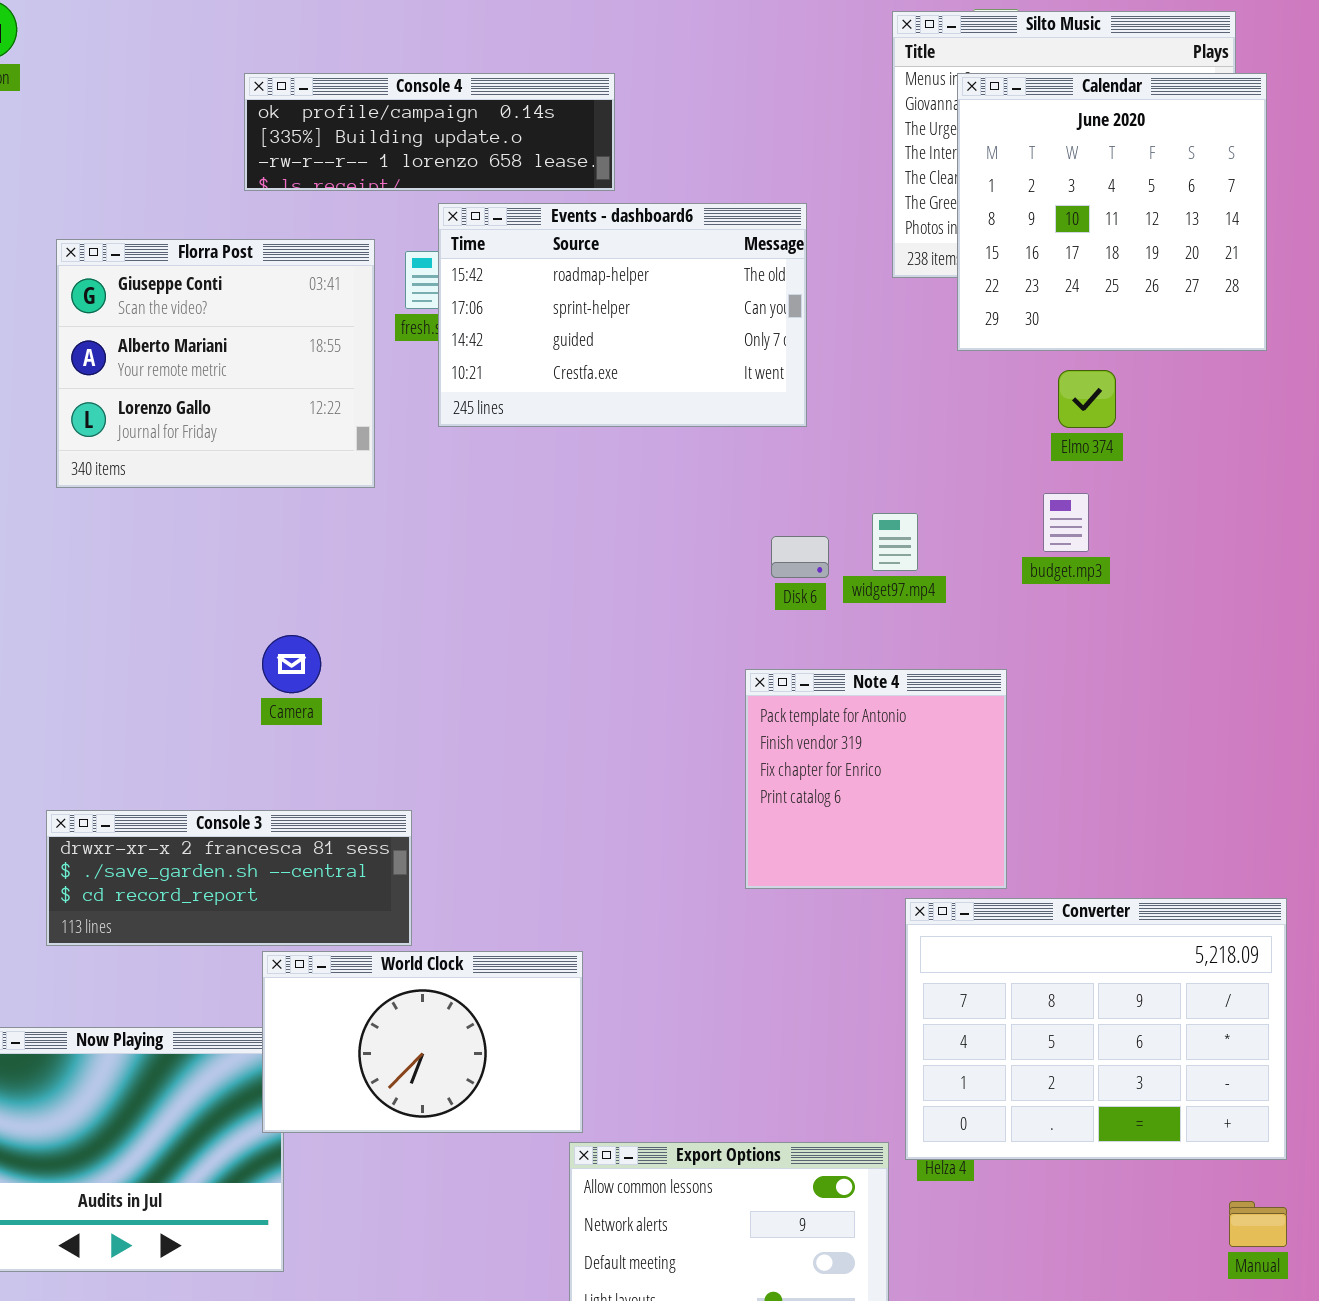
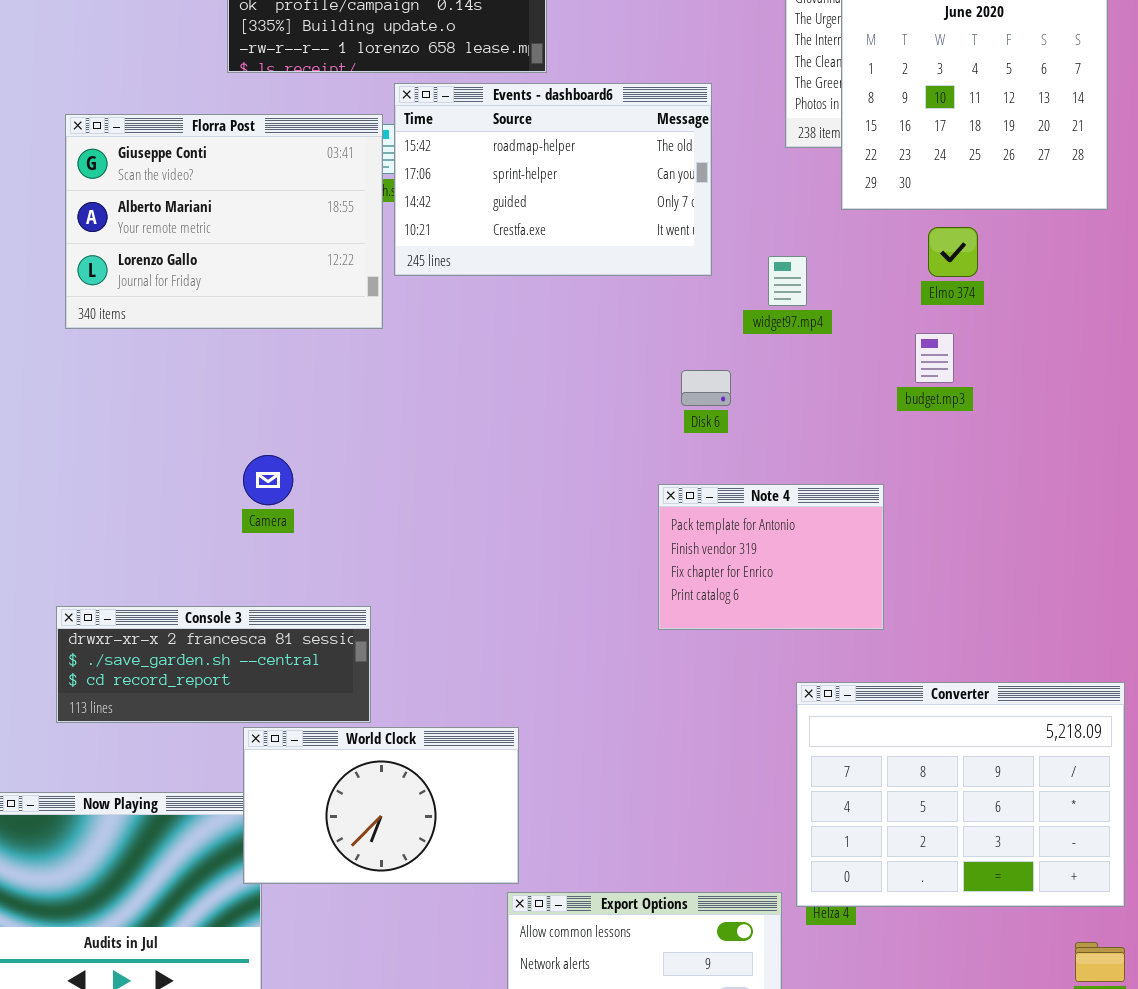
Florra Post: [56,239,375,488] -> [65,114,383,329], resized
widget97.mp4: [872,513,918,571] -> [768,256,807,306], moved
Note 4: [745,669,1007,889] -> [658,484,884,630], resized

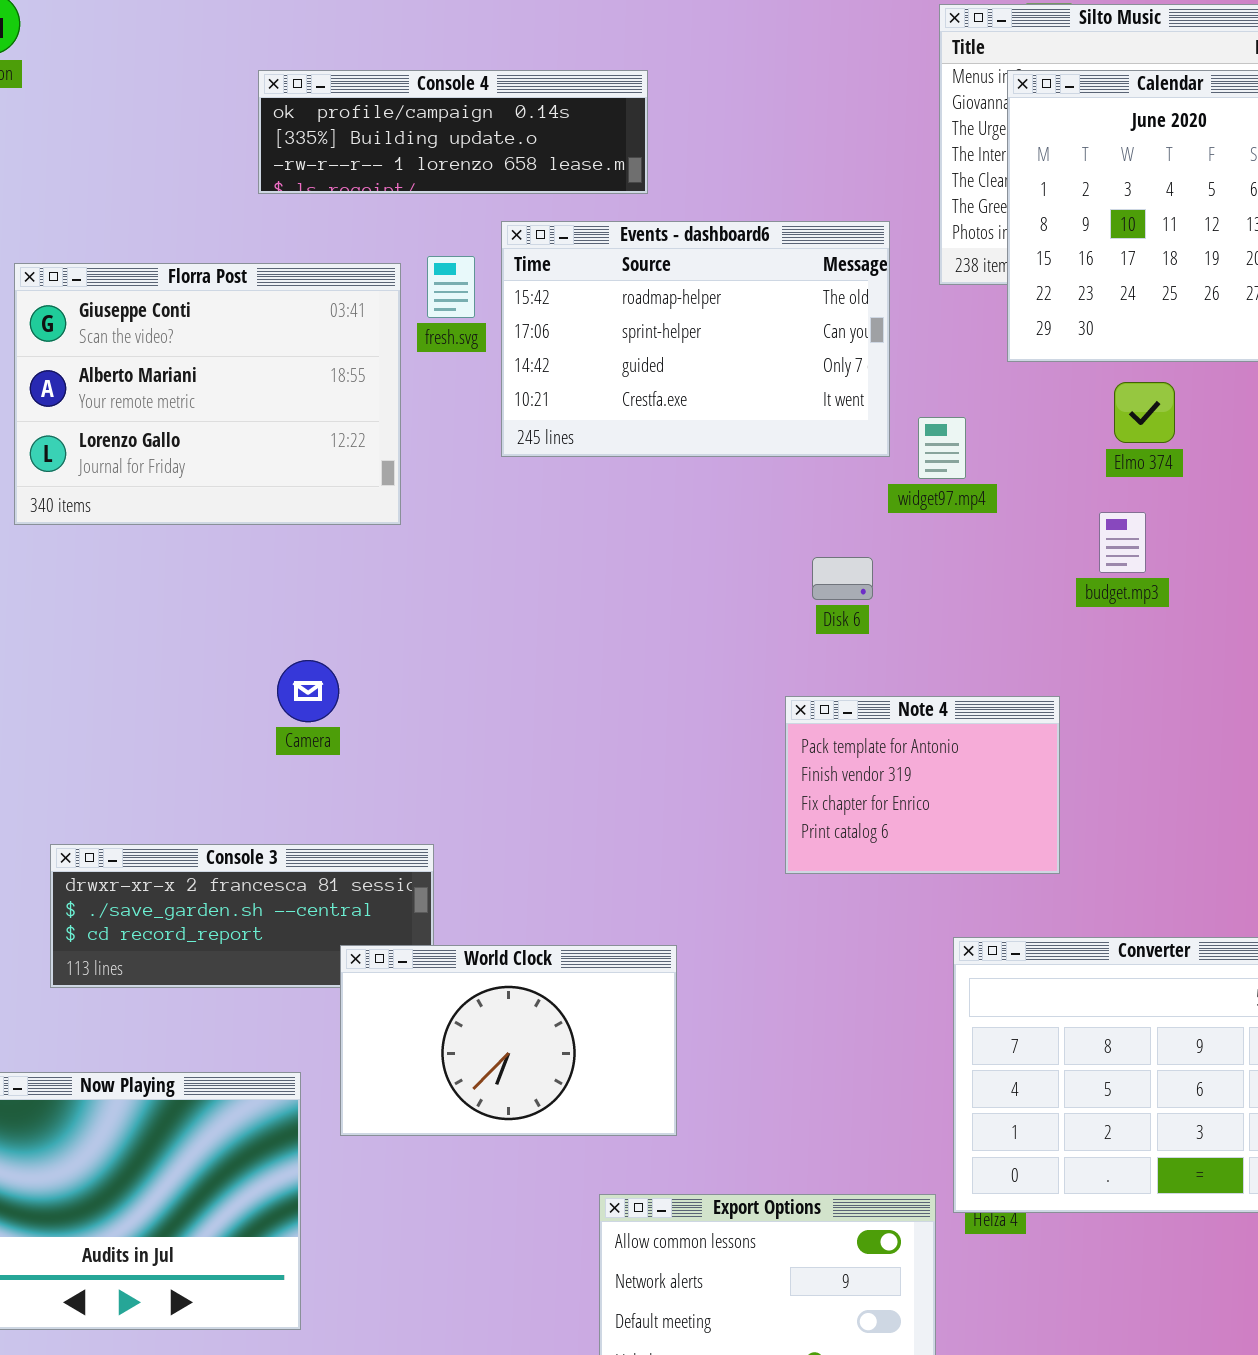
Events - dashboard6: [394,83,712,276] -> [501,221,890,457], moved
Florra Post: [65,114,383,329] -> [14,263,401,525], moved
World Clock: [243,727,519,884] -> [340,945,677,1136], moved

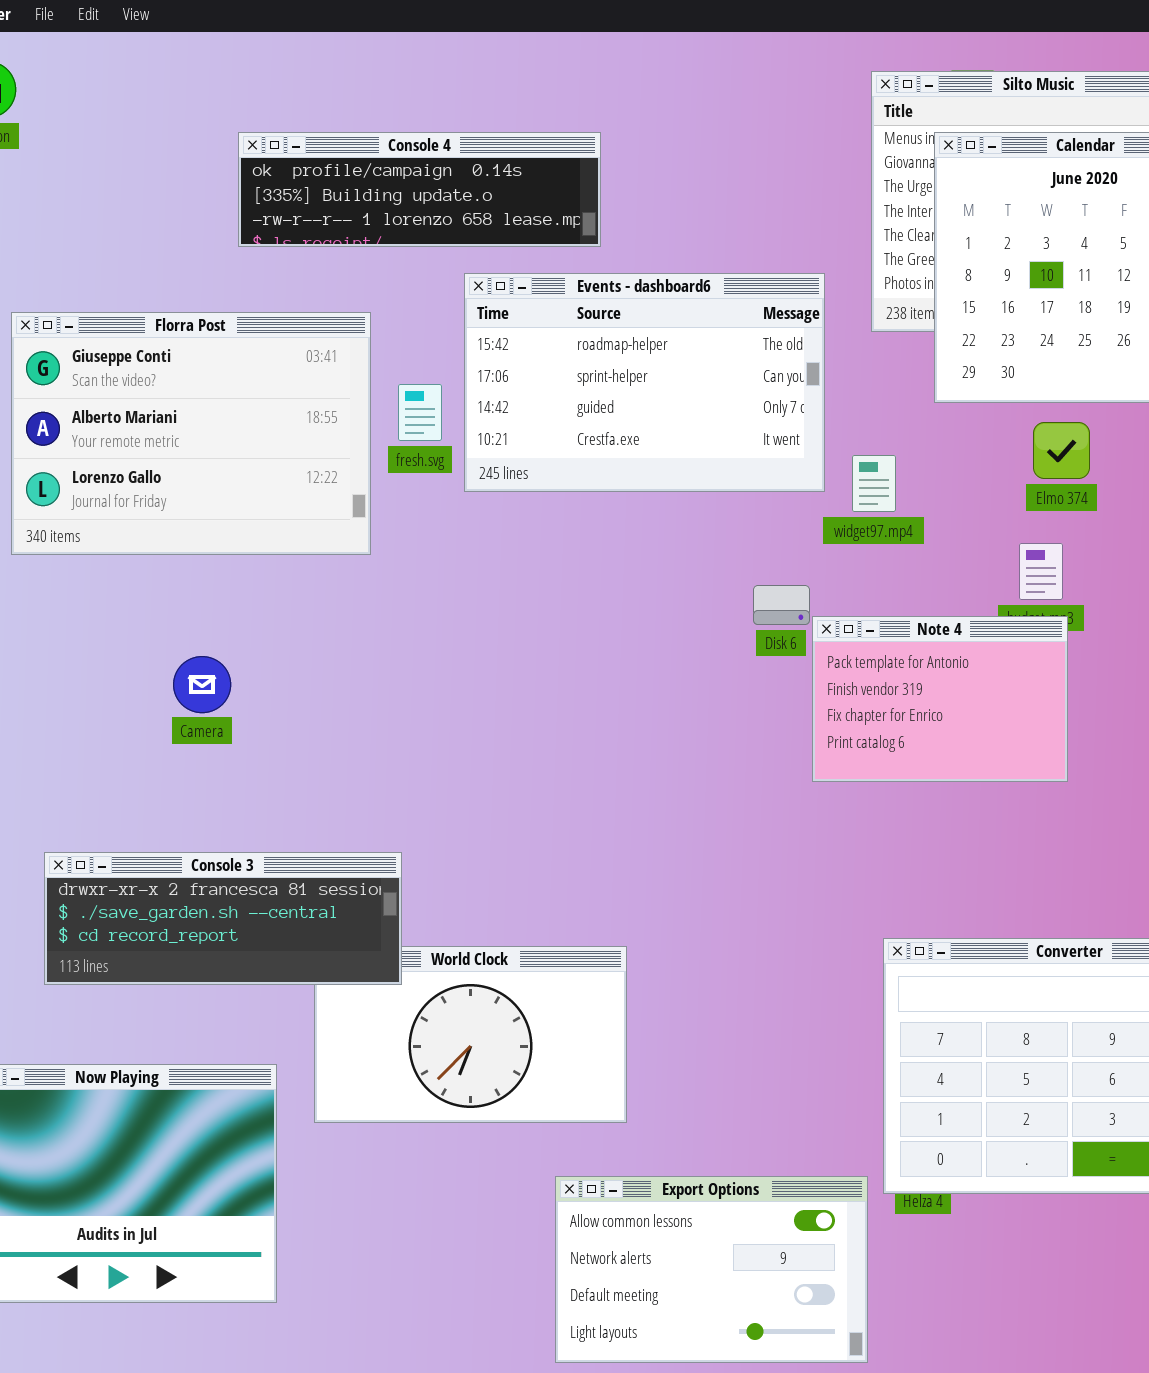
fresh.svg: [427,256,475,318] -> [398,384,442,441], moved
Camera: [277,660,339,722] -> [173,656,231,713], moved
Note 4: [785,696,1060,874] -> [812,616,1068,782], moved
Console 3: [50,844,434,988] -> [44,852,402,985], raised

